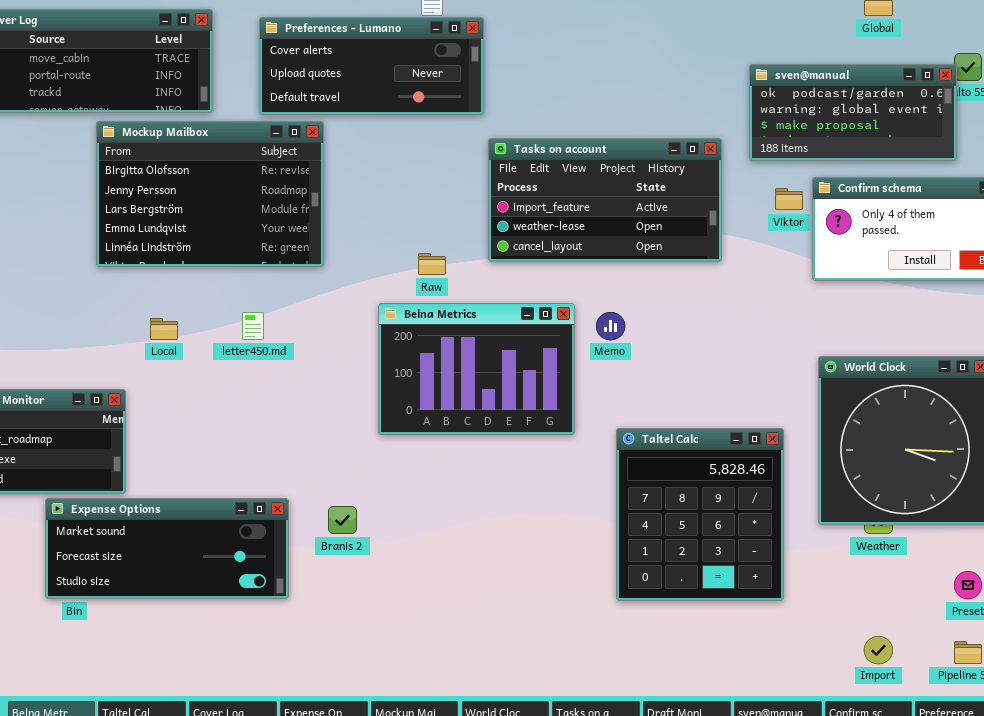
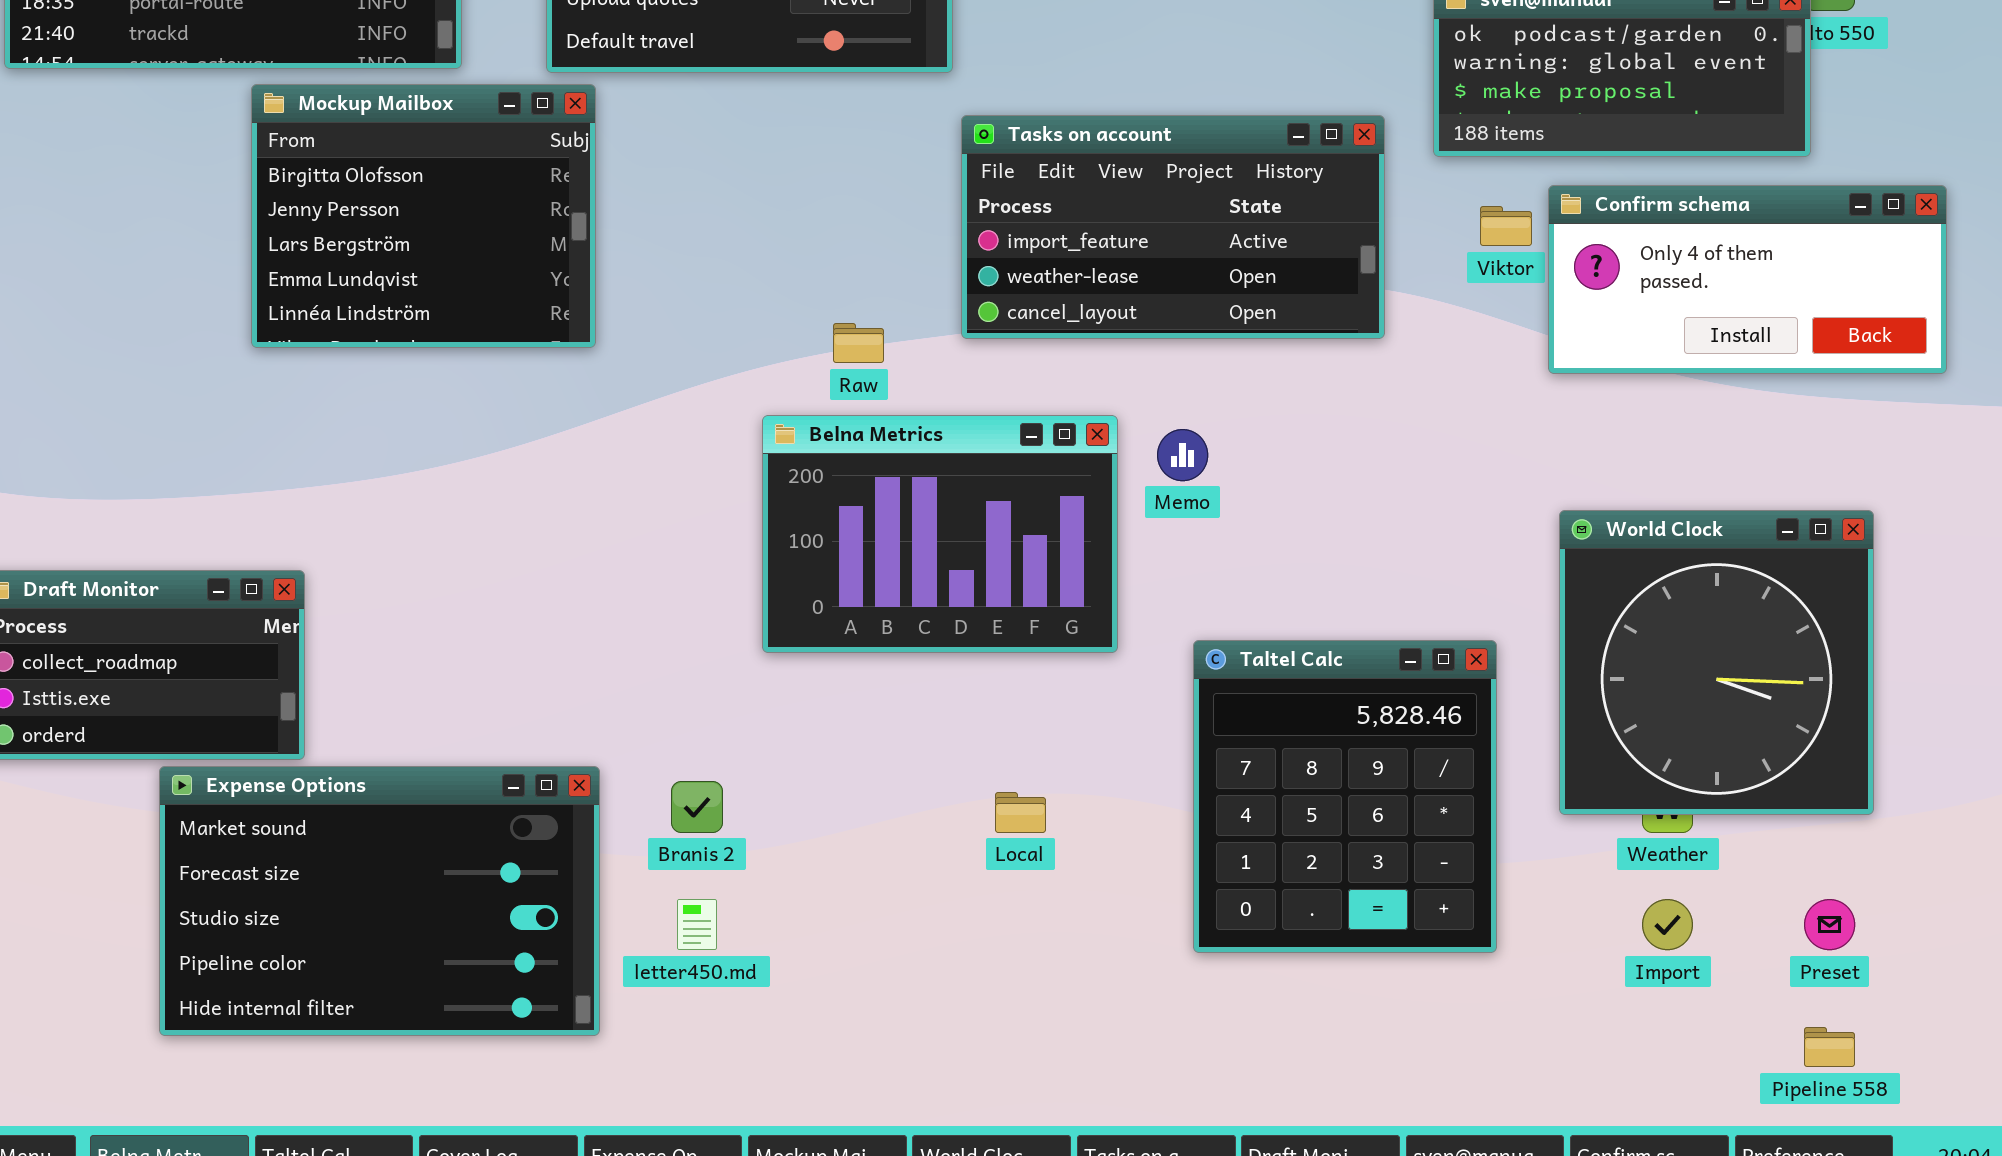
Mockup Mailbox: [96,121,324,267] -> [251,84,596,348], resized
letter450.md: [242,312,264,340] -> [677,899,717,950], moved
Local: [150,318,178,340] -> [995,792,1046,833], moved
Expense Options: [45,498,289,599] -> [159,766,600,1036], resized
Import: [864,636,893,664] -> [1642,899,1693,950], moved

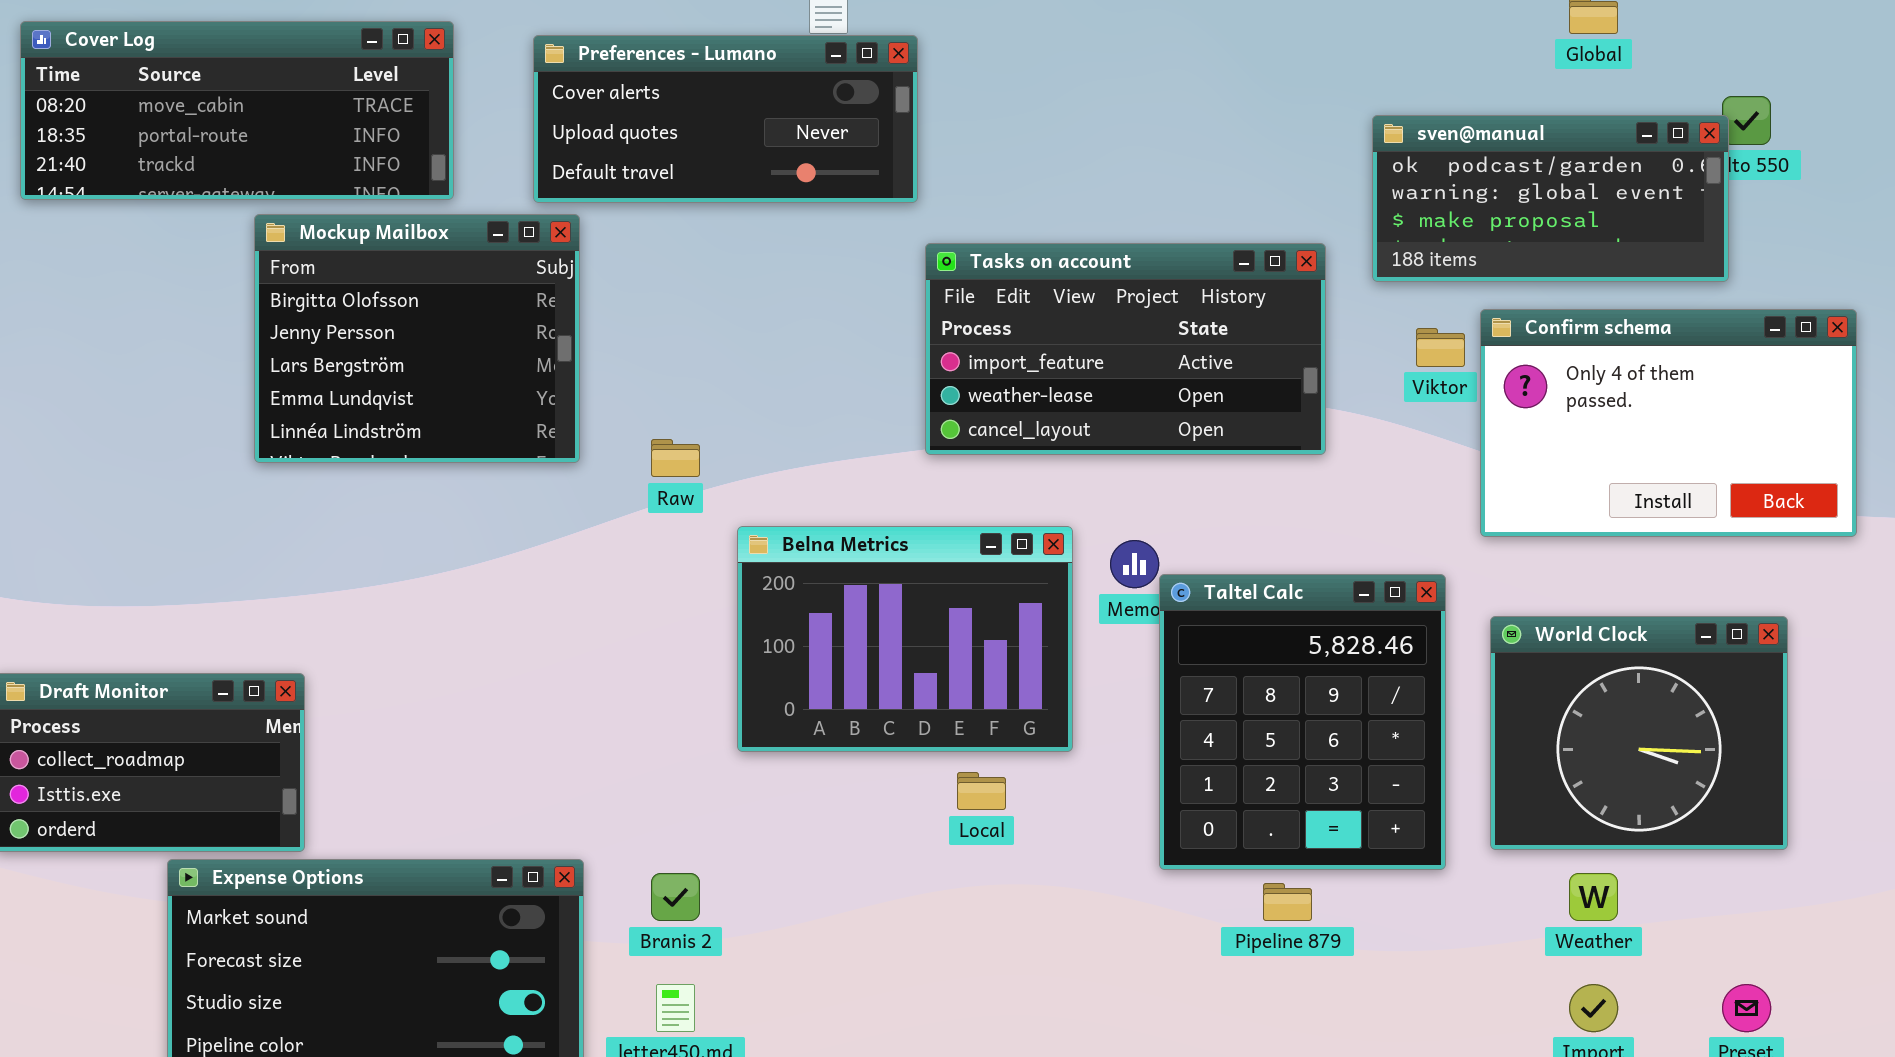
Confirm schema: [1548,185,1947,374] -> [1480,309,1857,537], resized
Raw: [833,323,884,363] -> [651,439,700,477], moved
World Clock: [1559,510,1874,815] -> [1490,616,1788,850], resized
Taltel Calc: [1193,640,1497,953] -> [1159,574,1446,870], moved
Local: [995,792,1046,833] -> [957,772,1006,810], moved

